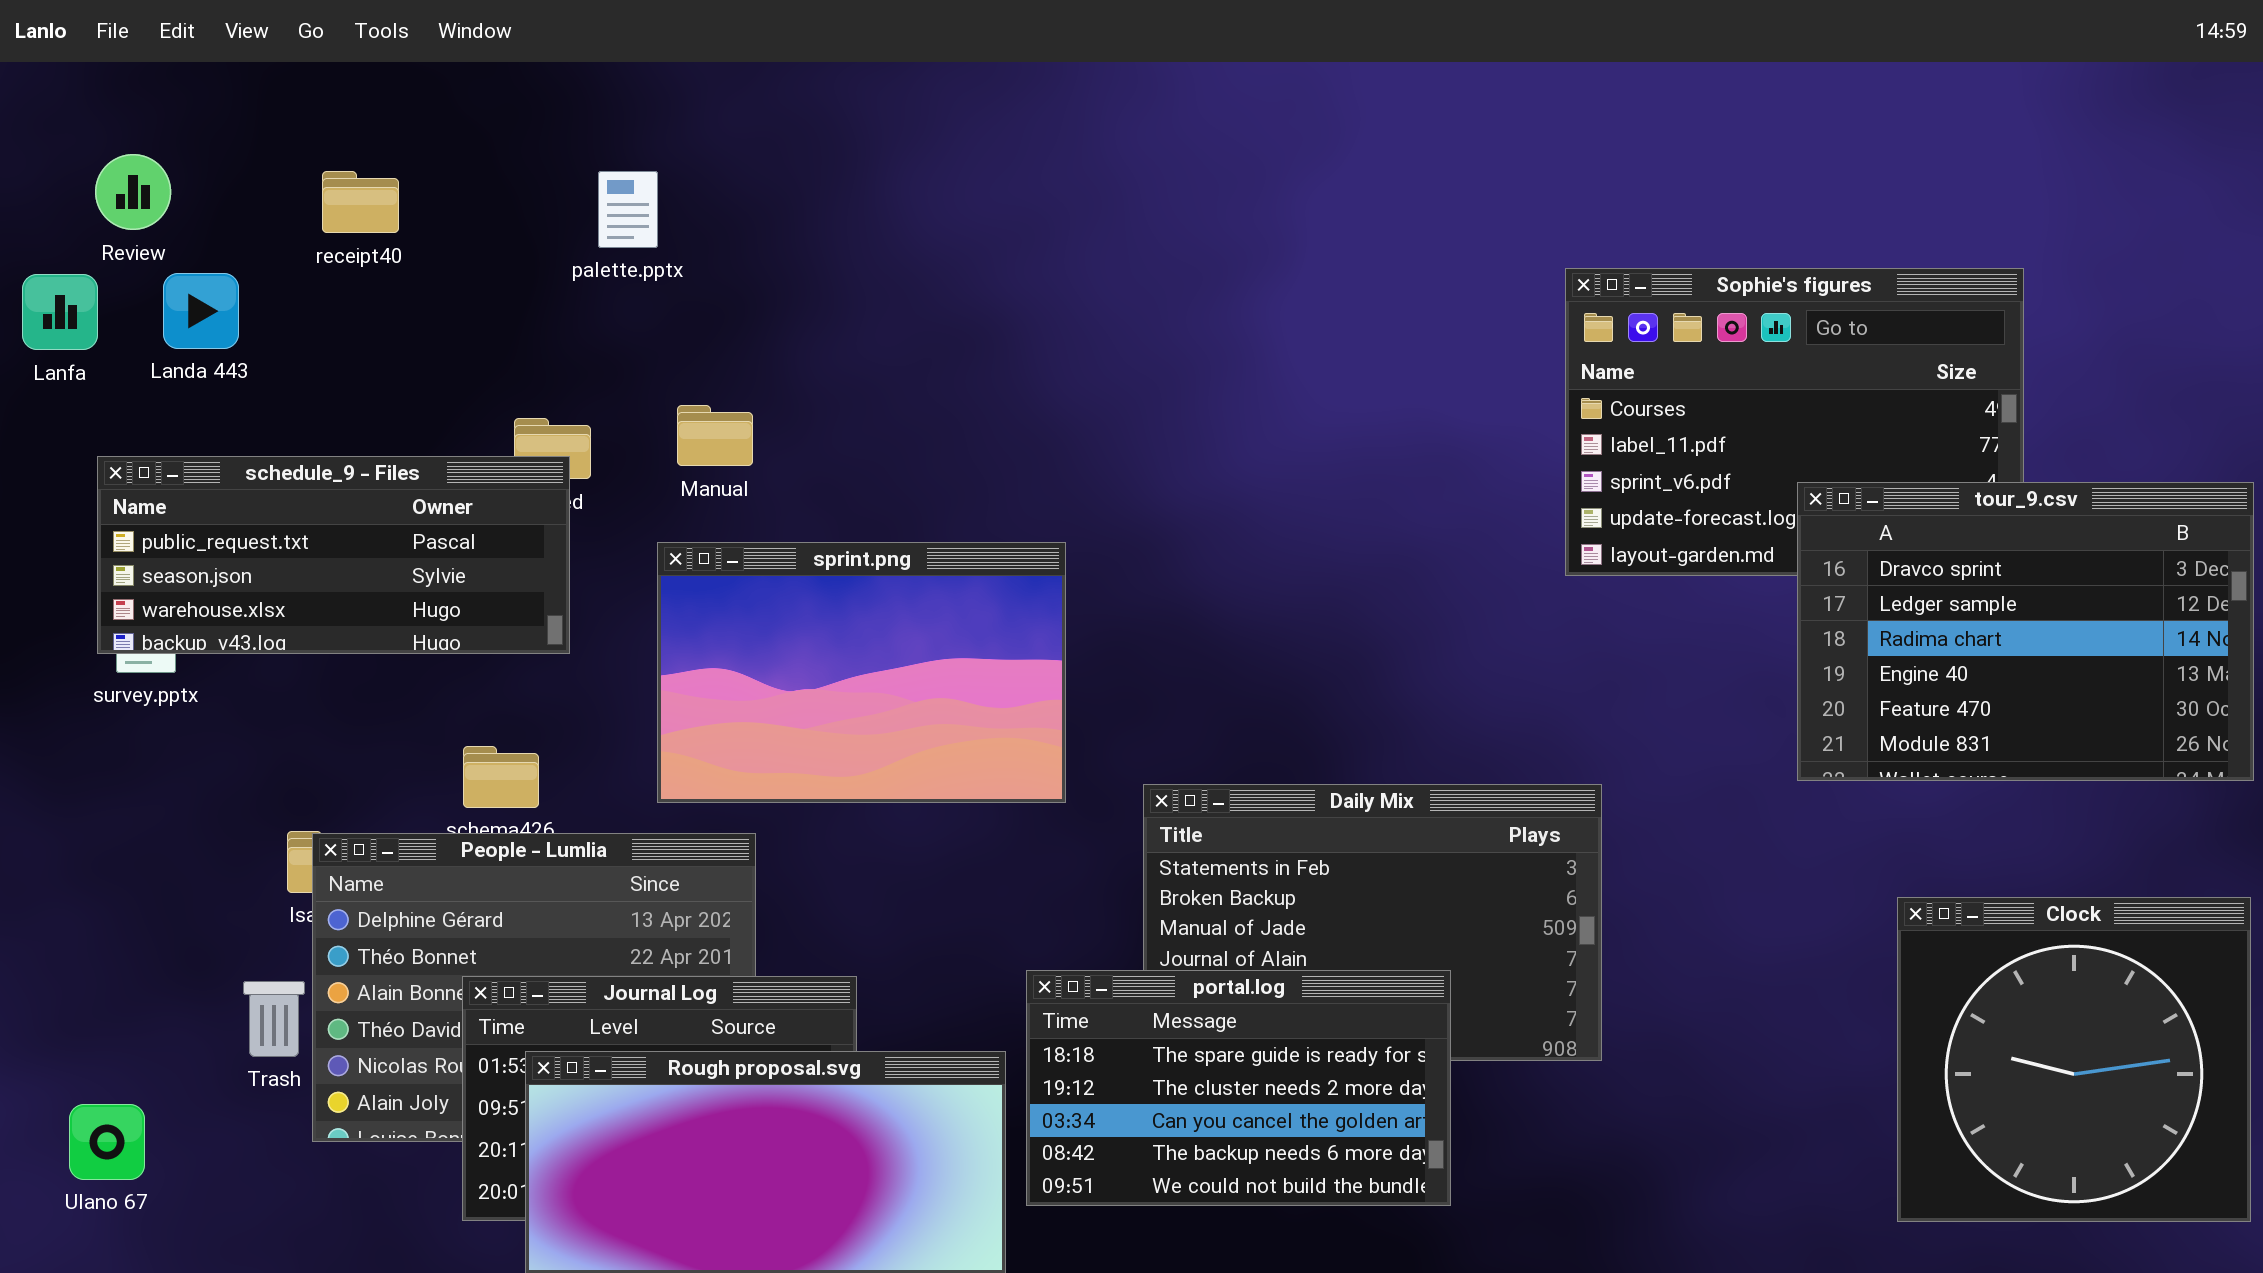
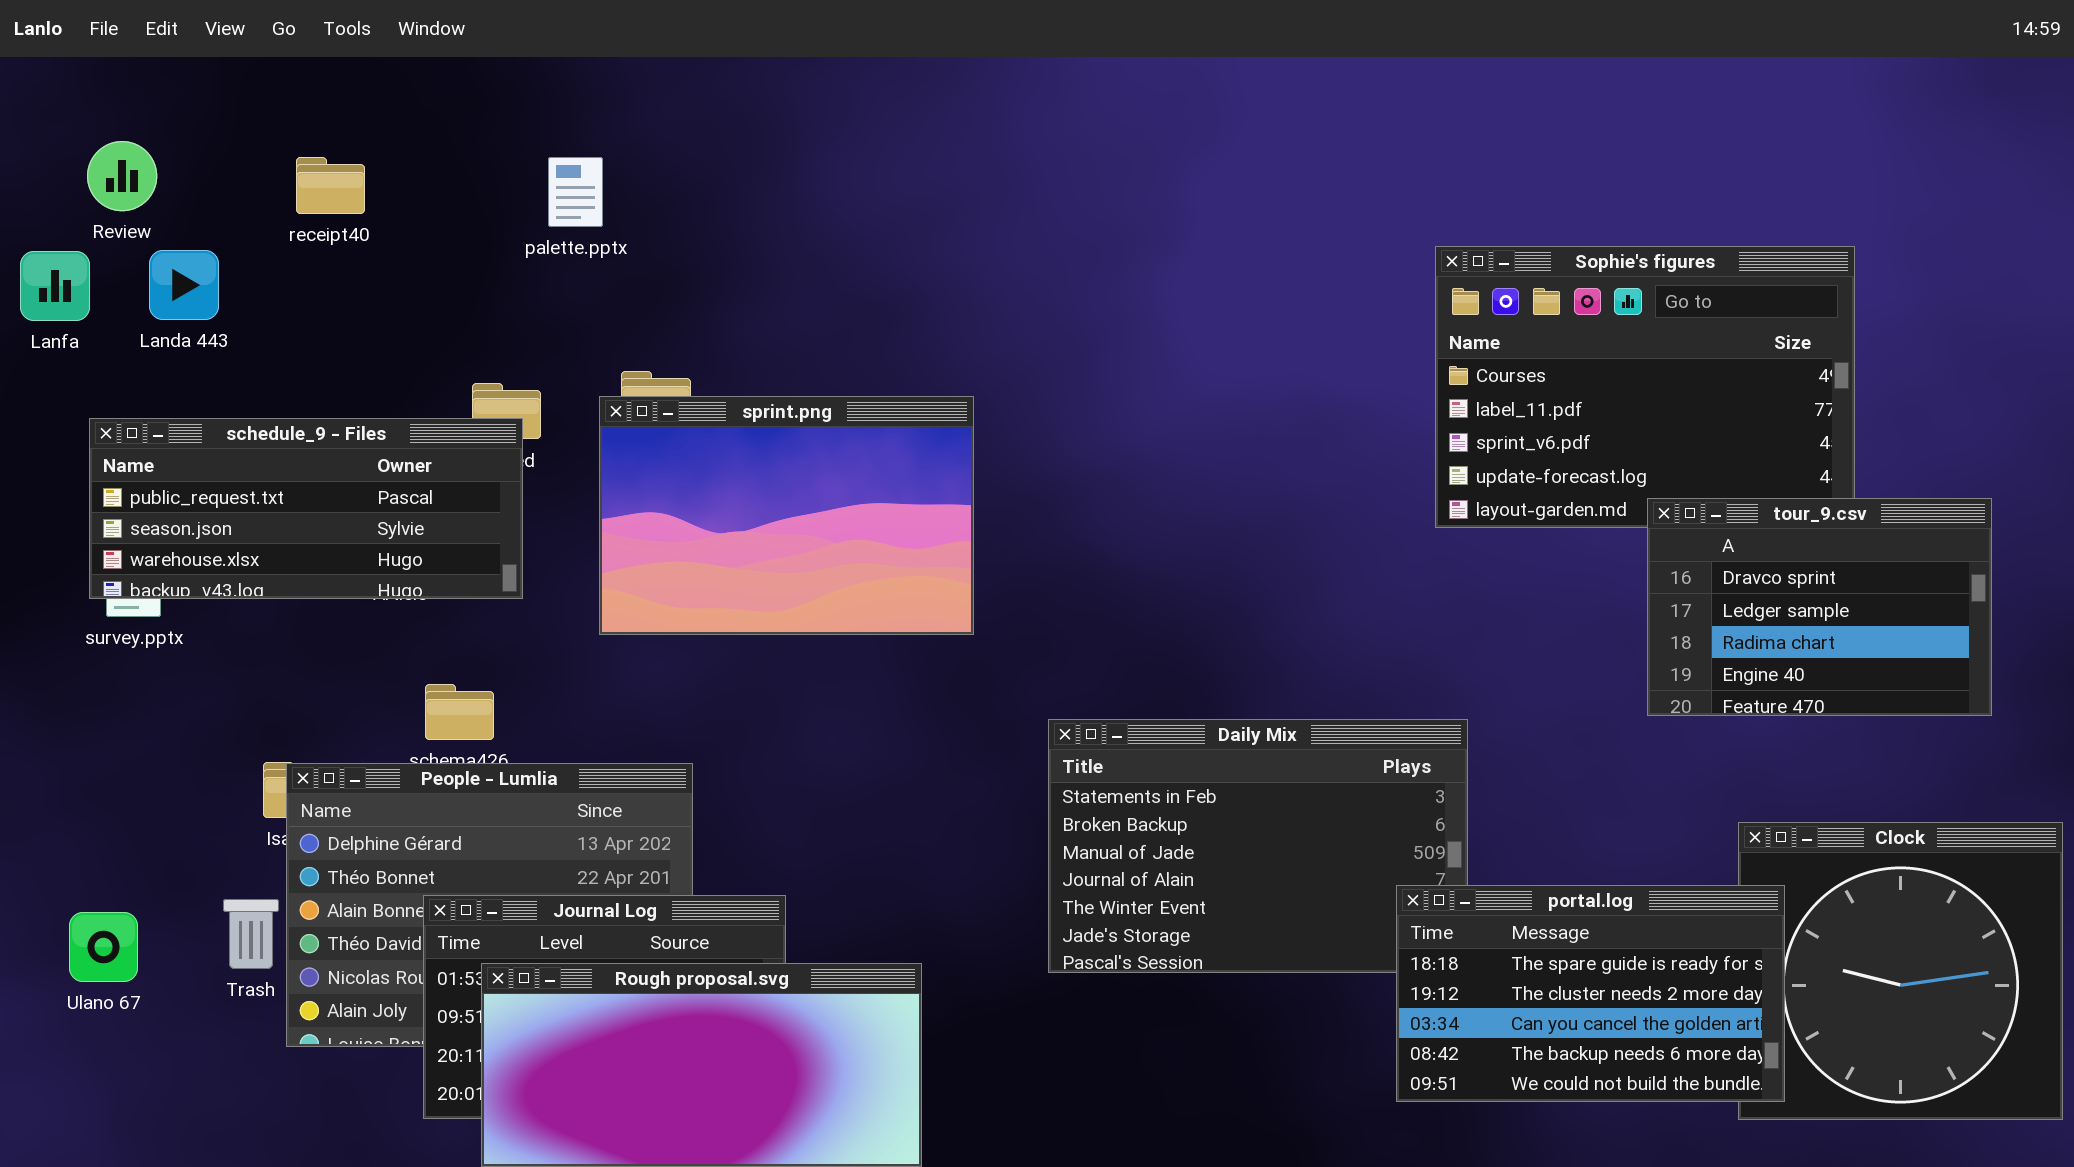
tour_9.csv: [1797,482,2254,781] -> [1647,498,1992,716], resized
sprint.png: [657,542,1066,803] -> [599,396,974,635], moved
portal.log: [1026,970,1451,1206] -> [1396,885,1785,1102], moved
Ulano 67: [69,1104,145,1180] -> [69,912,138,982], moved

